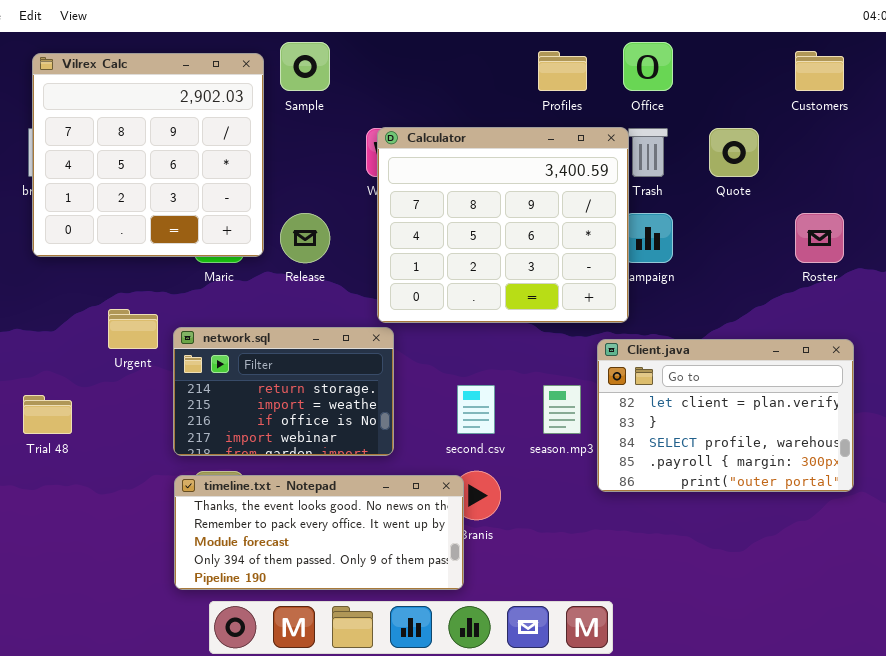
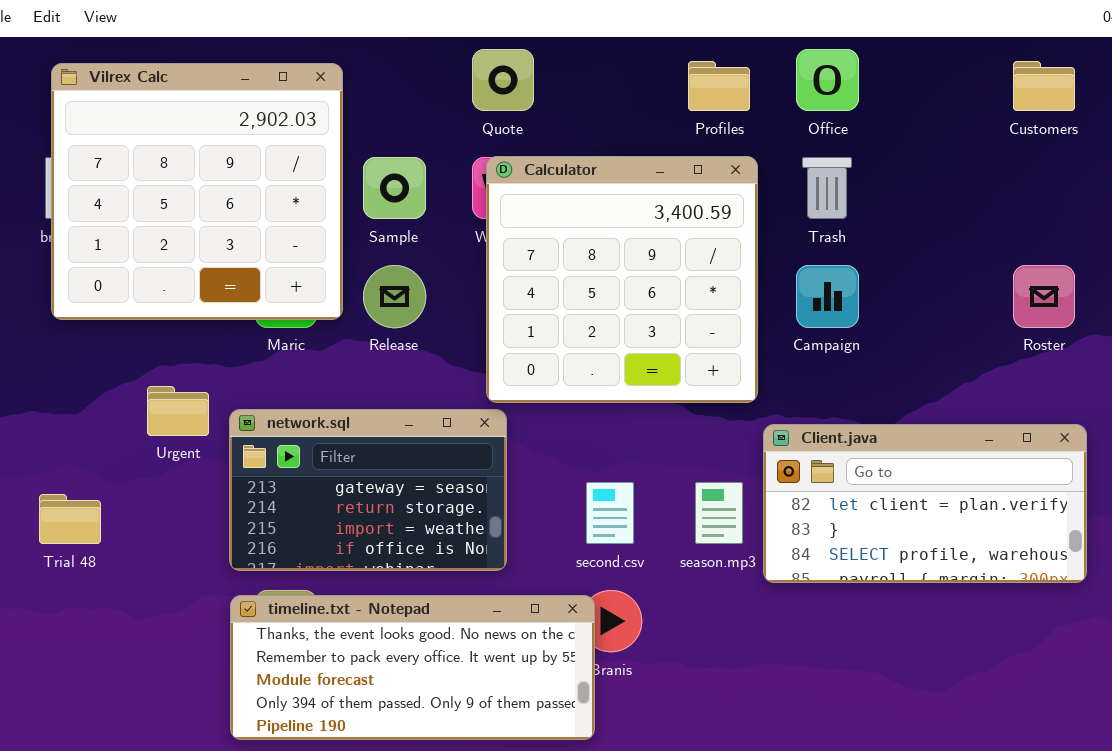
Sample: [280,42,330,91] -> [363,157,426,219], moved
Calculator: [377,127,629,323] -> [486,156,758,403], resized
Quote: [709,128,759,177] -> [472,49,534,111], moved
network.sql: [173,327,394,456] -> [229,409,507,571], scrolled up 1 row
Client.java: [597,339,854,492] -> [763,424,1087,583], resized

